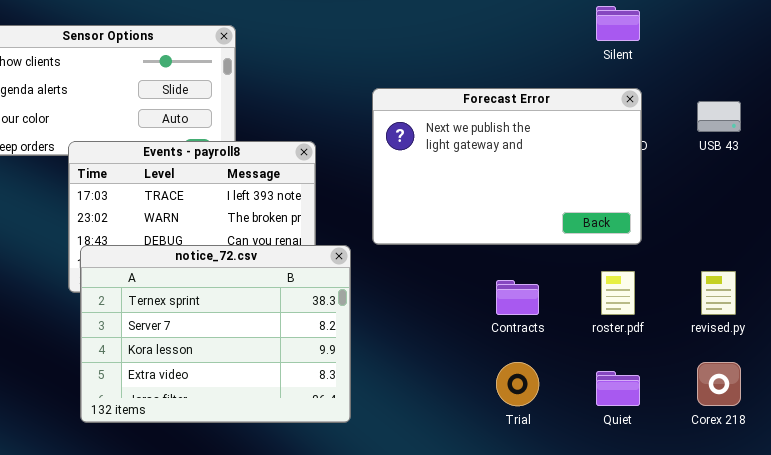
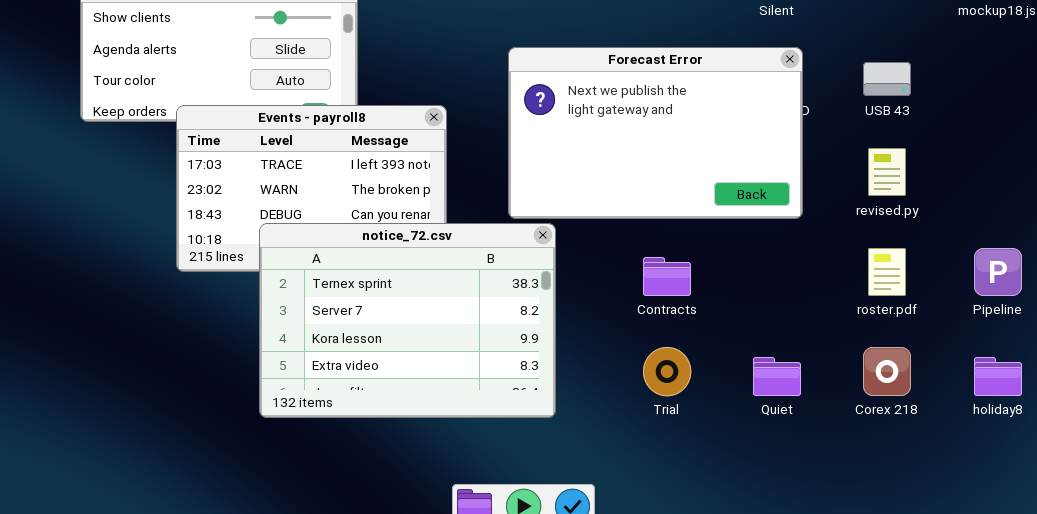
notice_72.csv: [80,245,351,423] -> [259,223,556,418], moved
roster.pdf: [601,271,635,315] -> [868,248,906,296], moved
revised.py: [701,271,736,315] -> [868,148,906,196], moved

